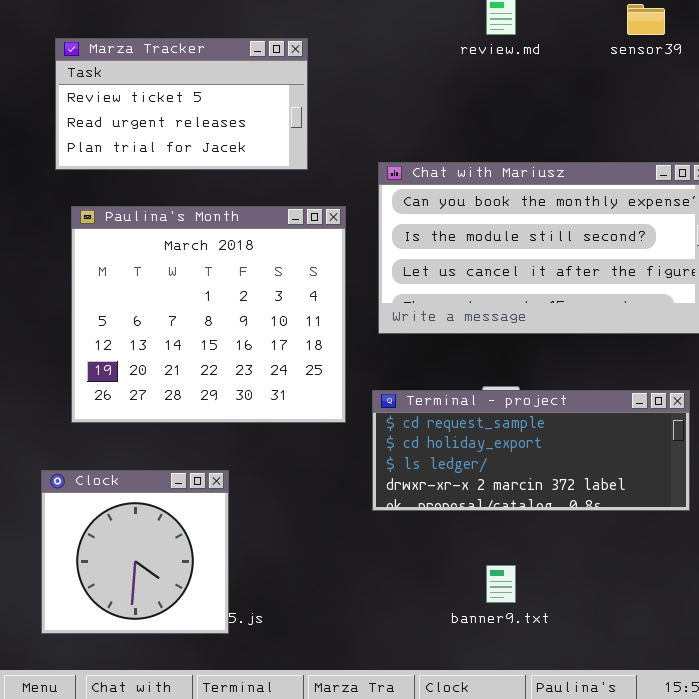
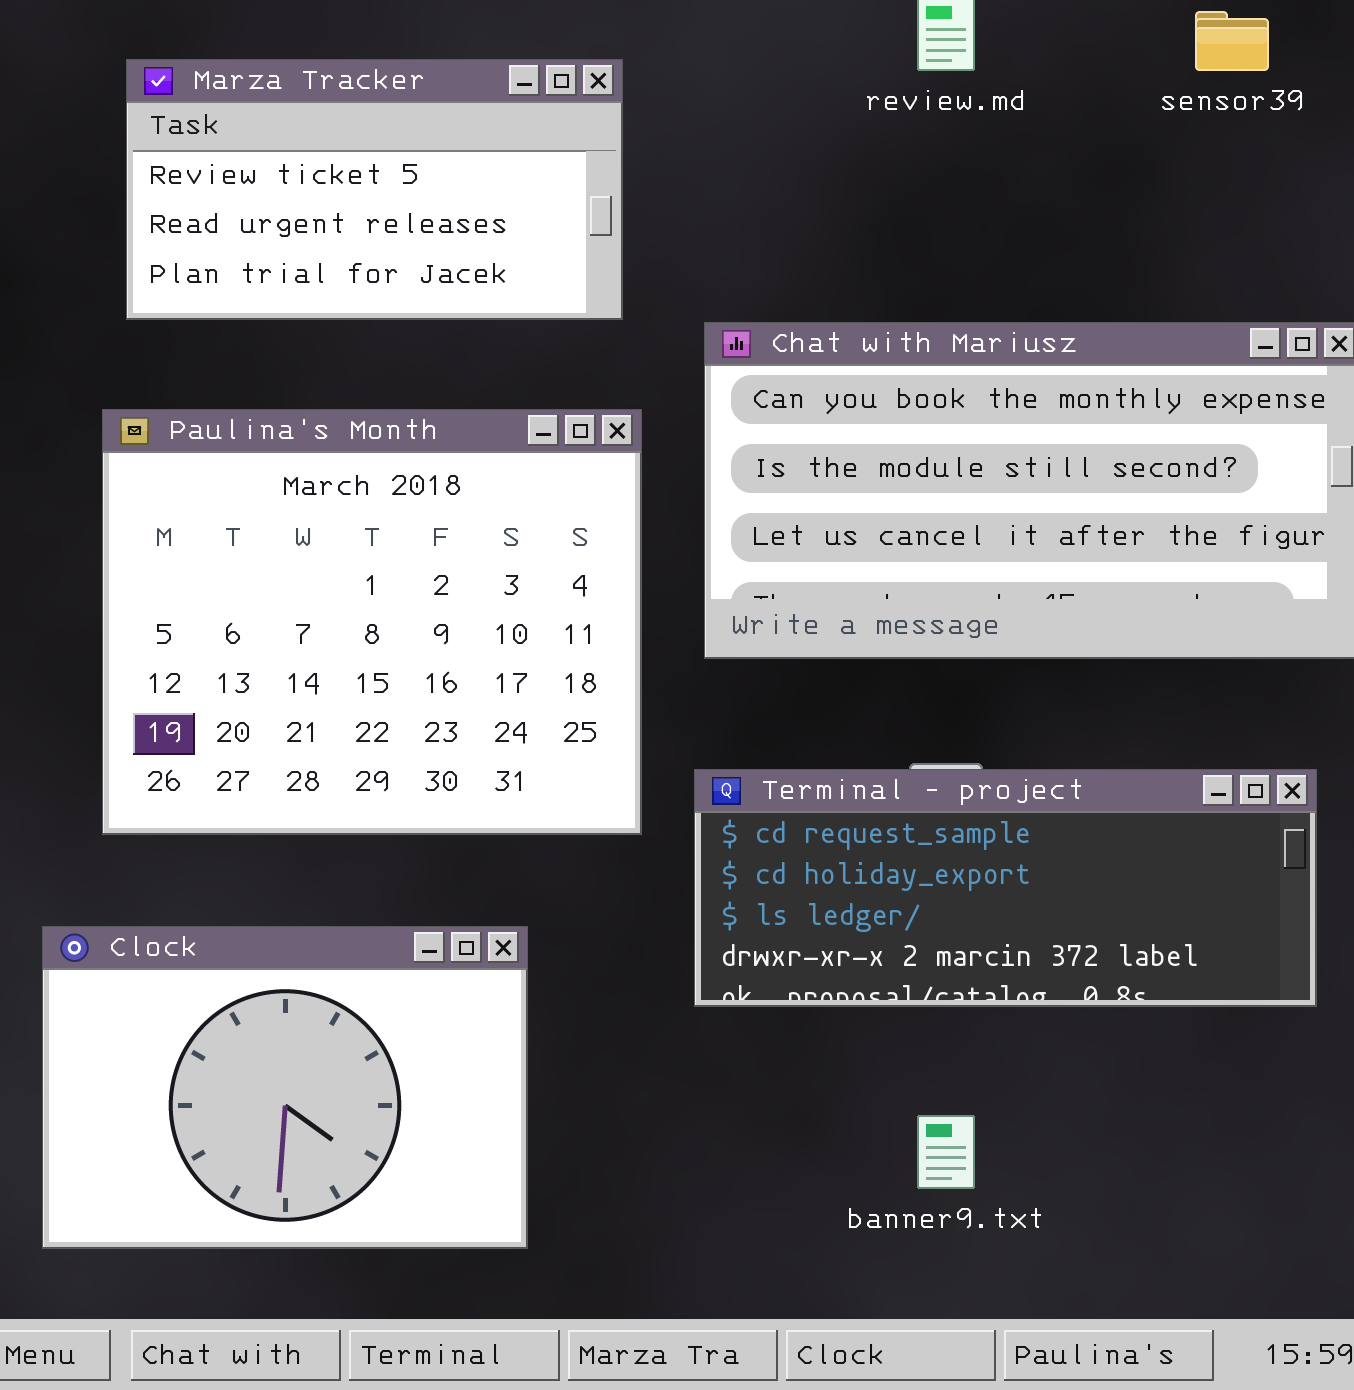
Marza Tracker: [55,38,308,170] -> [126,59,623,320], moved
Clock: [41,470,229,634] -> [42,926,528,1249], resized

